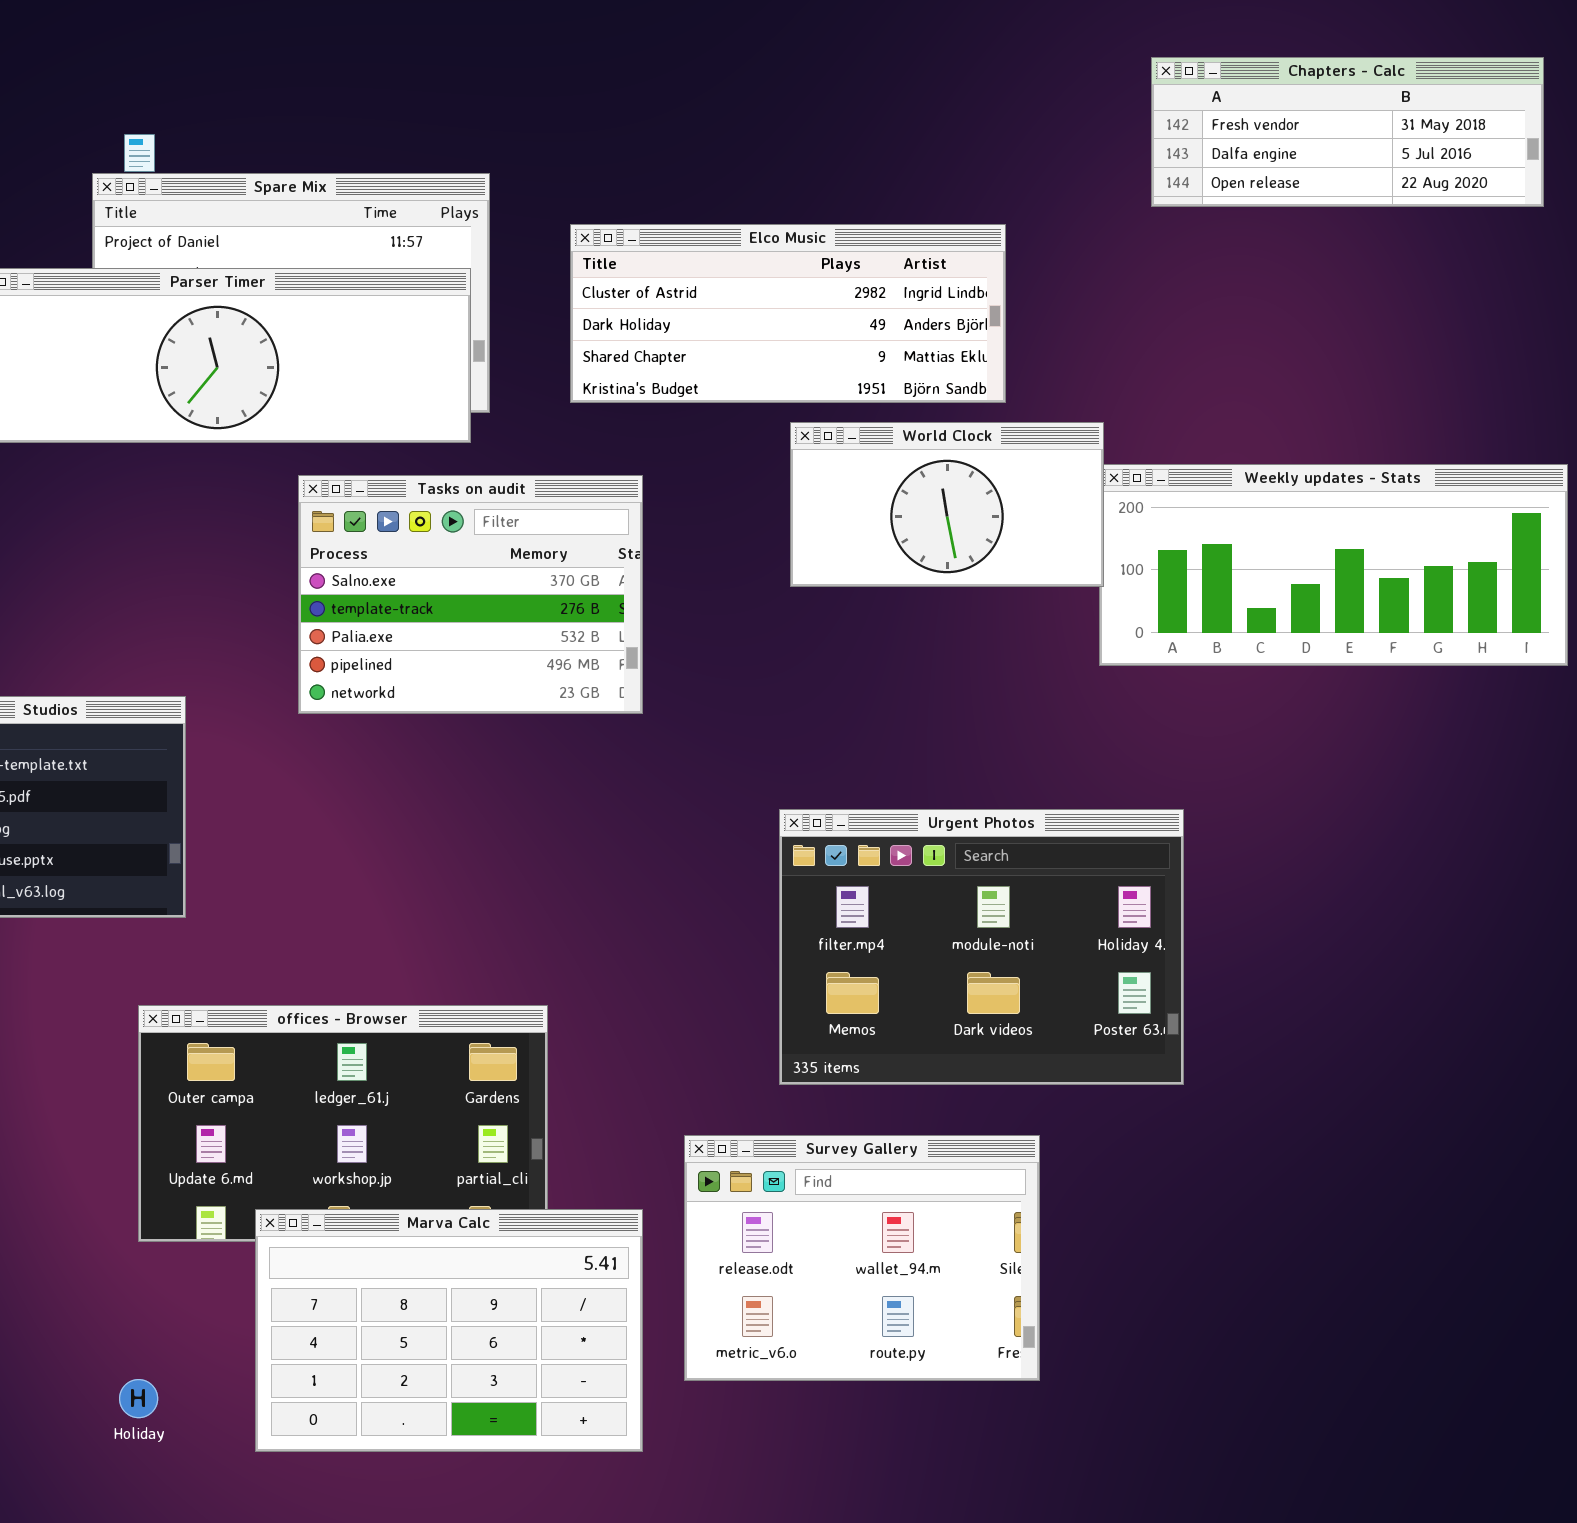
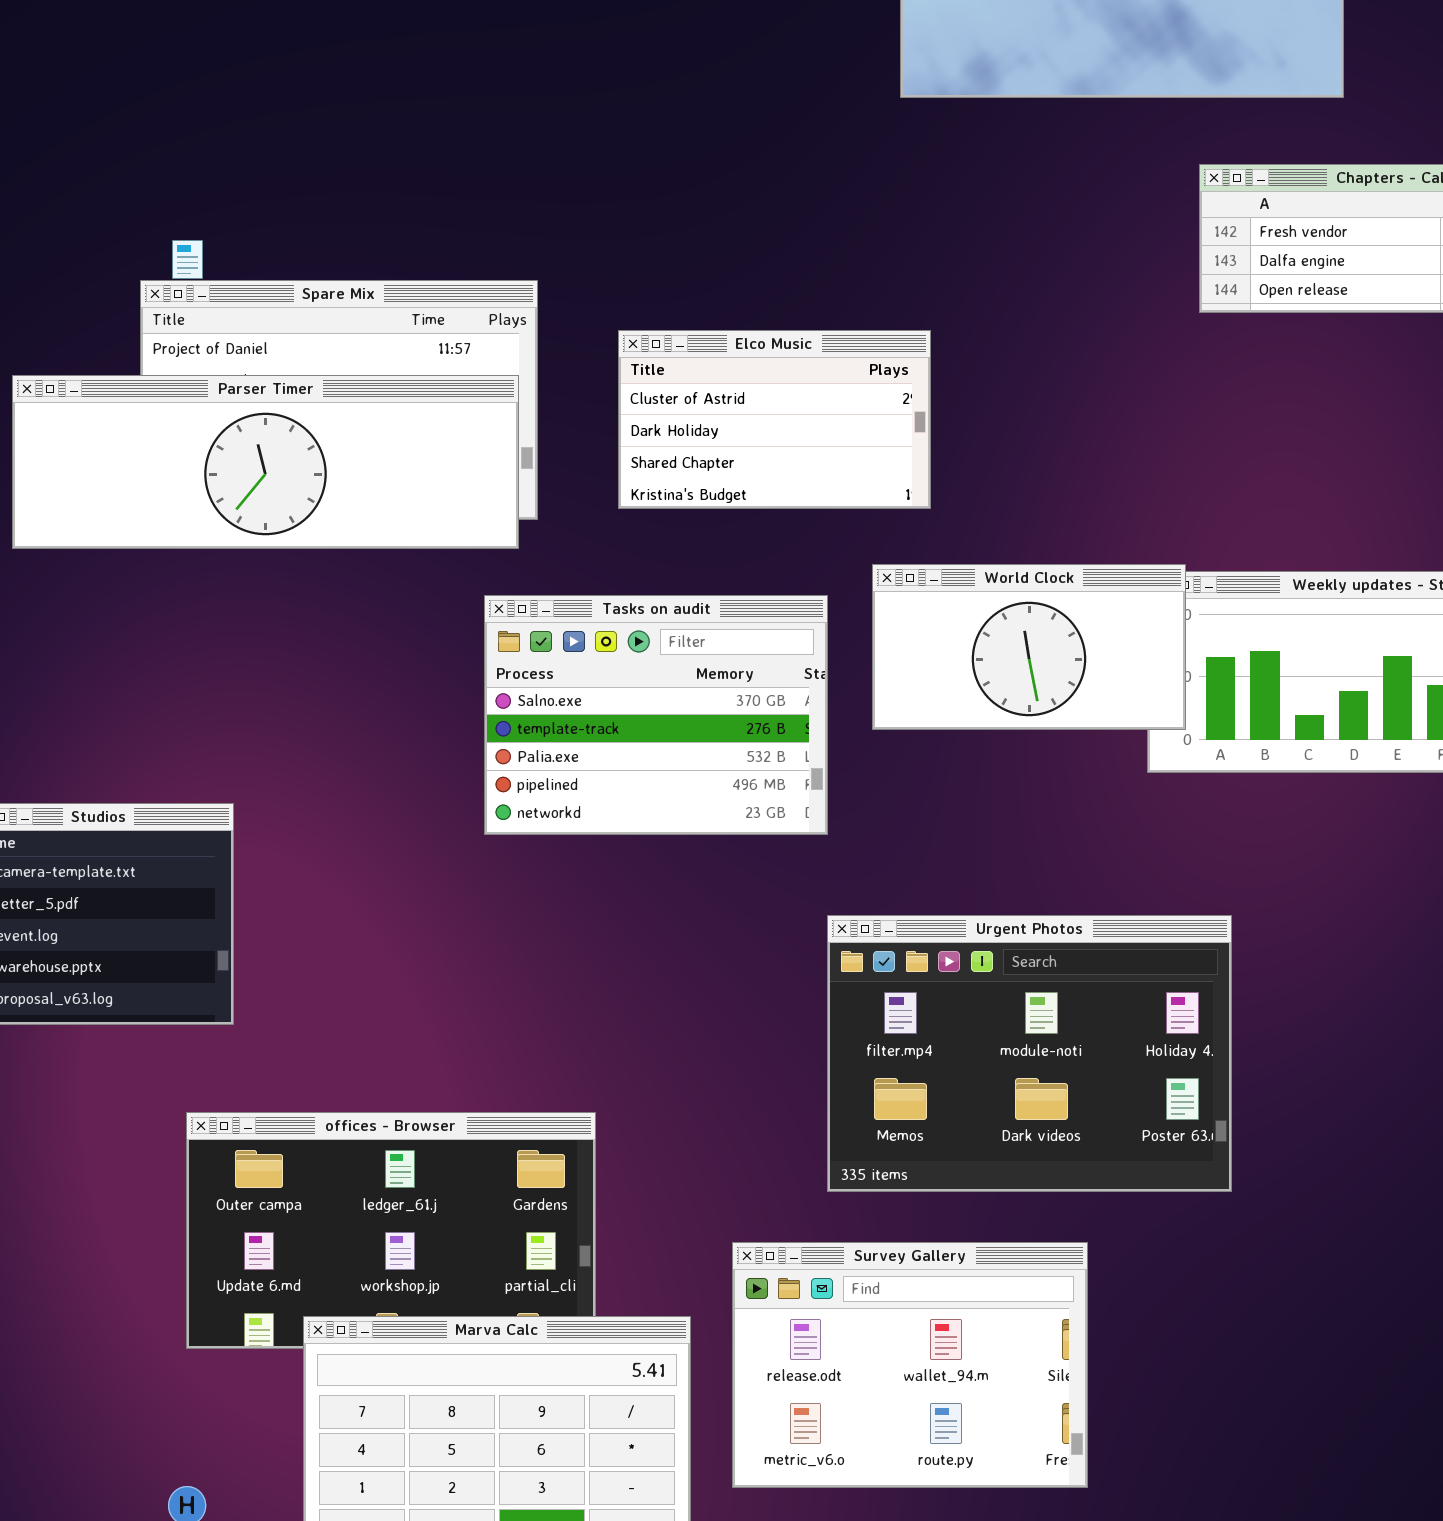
Elco Music: [570,224,1006,403] -> [618,330,931,509], resized
World Clock: [790,422,1104,587] -> [872,564,1186,730], moved
Tasks on audit: [298,475,643,714] -> [484,595,828,835], moved

